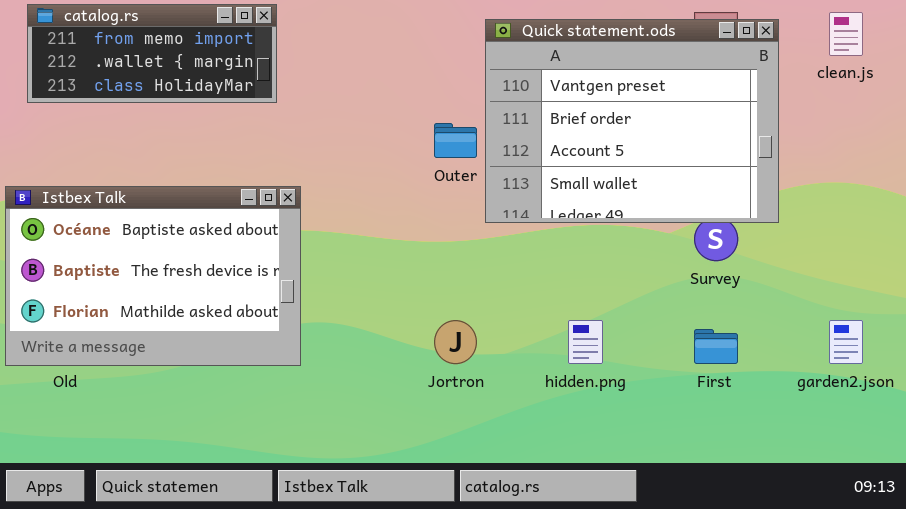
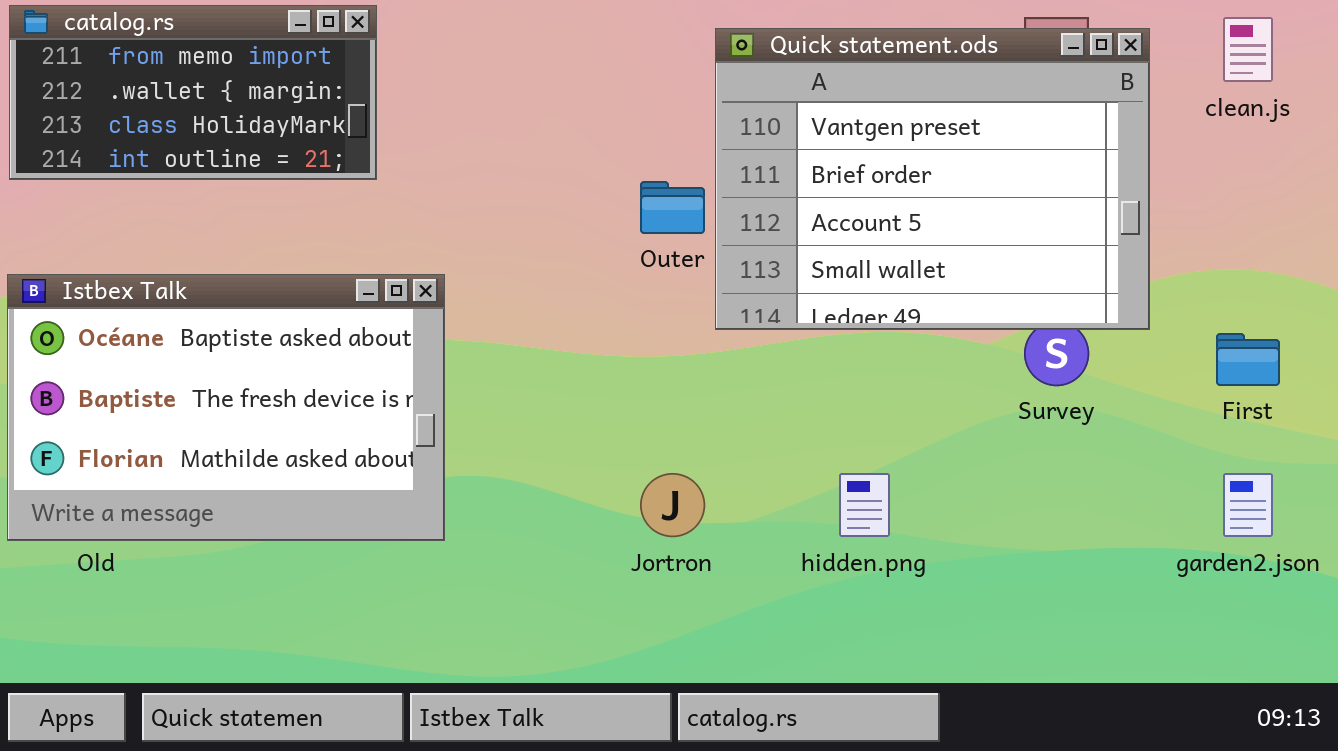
catalog.rs: [27,4,277,103] -> [9,5,377,180], moved, resized
First: [694,329,738,364] -> [1216,333,1280,386], moved

